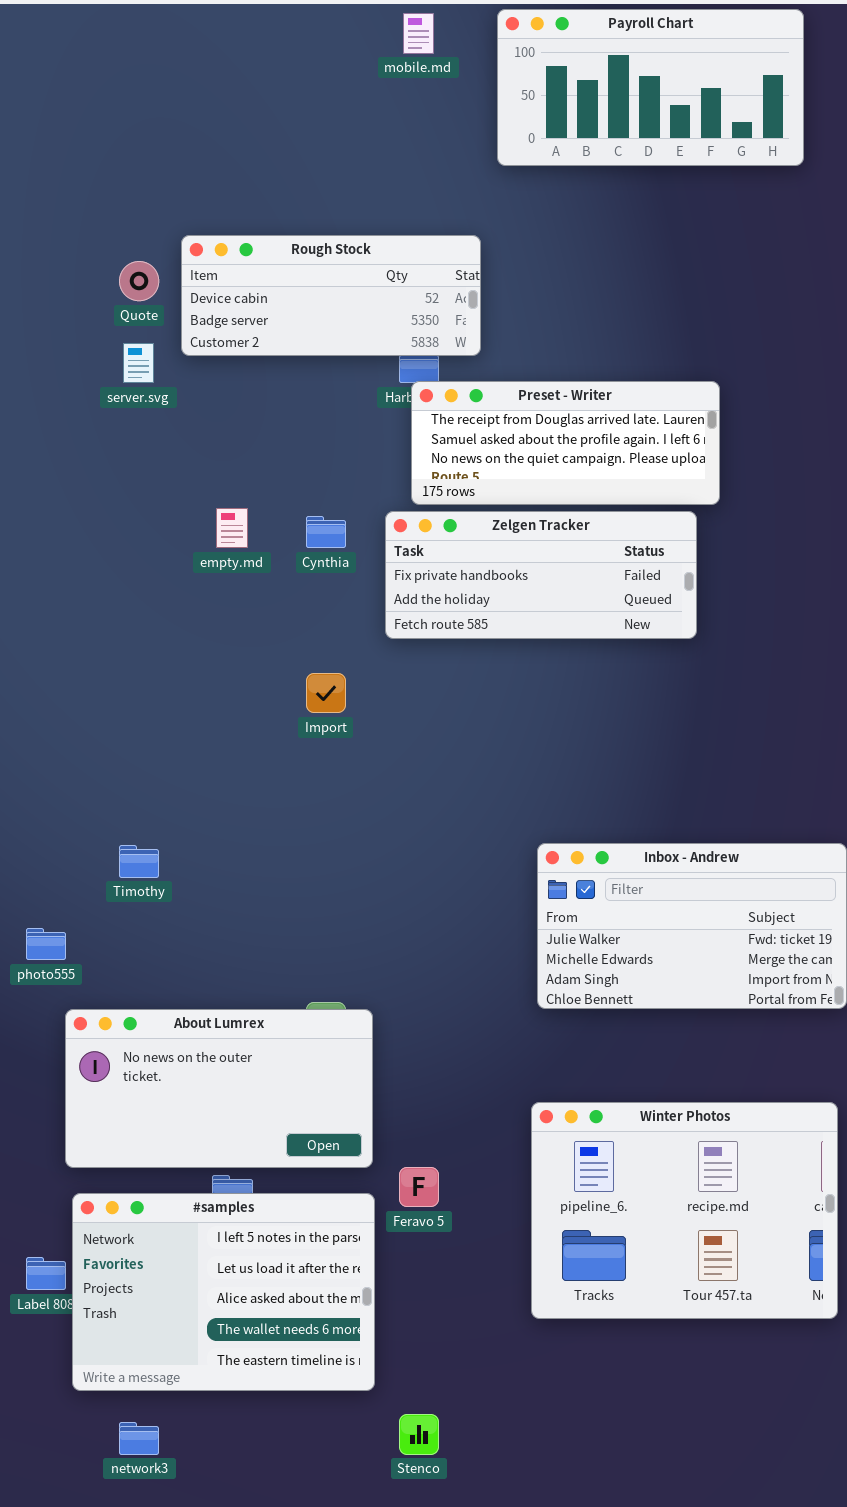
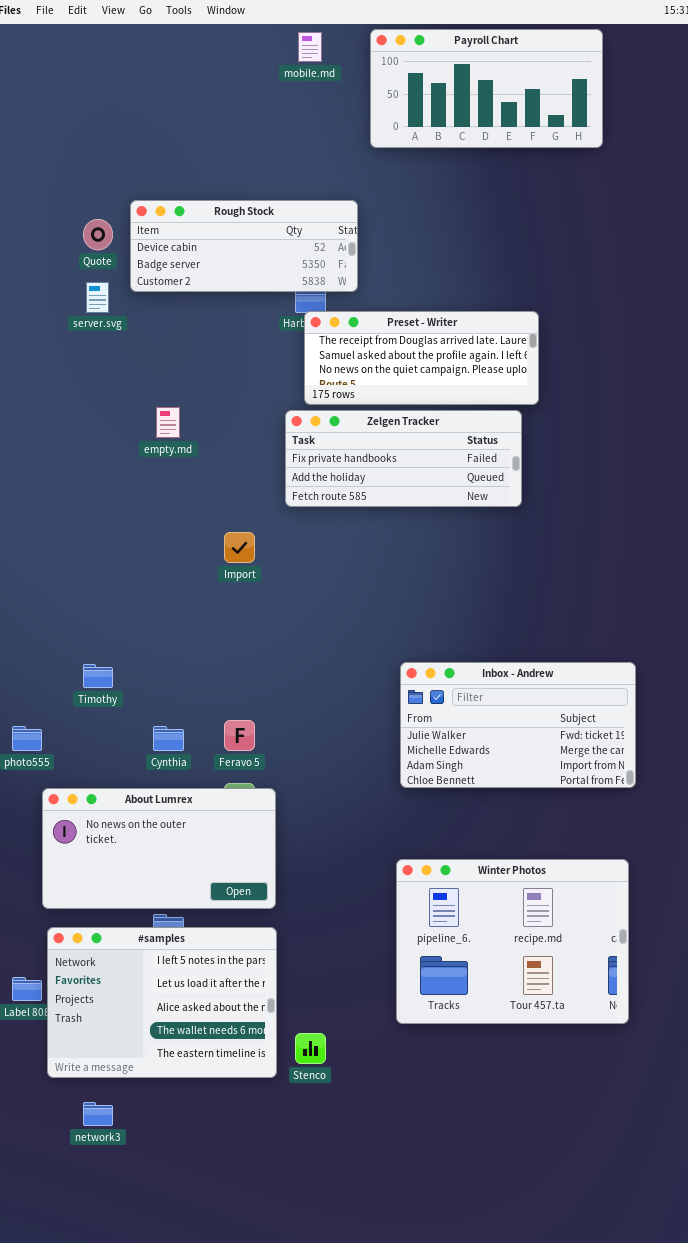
Cynthia: [306,516,346,548] -> [153,726,184,751], moved
Feravo 5: [399,1167,439,1207] -> [224,720,255,751], moved
Stenco: [399,1414,439,1455] -> [295,1033,326,1064], moved

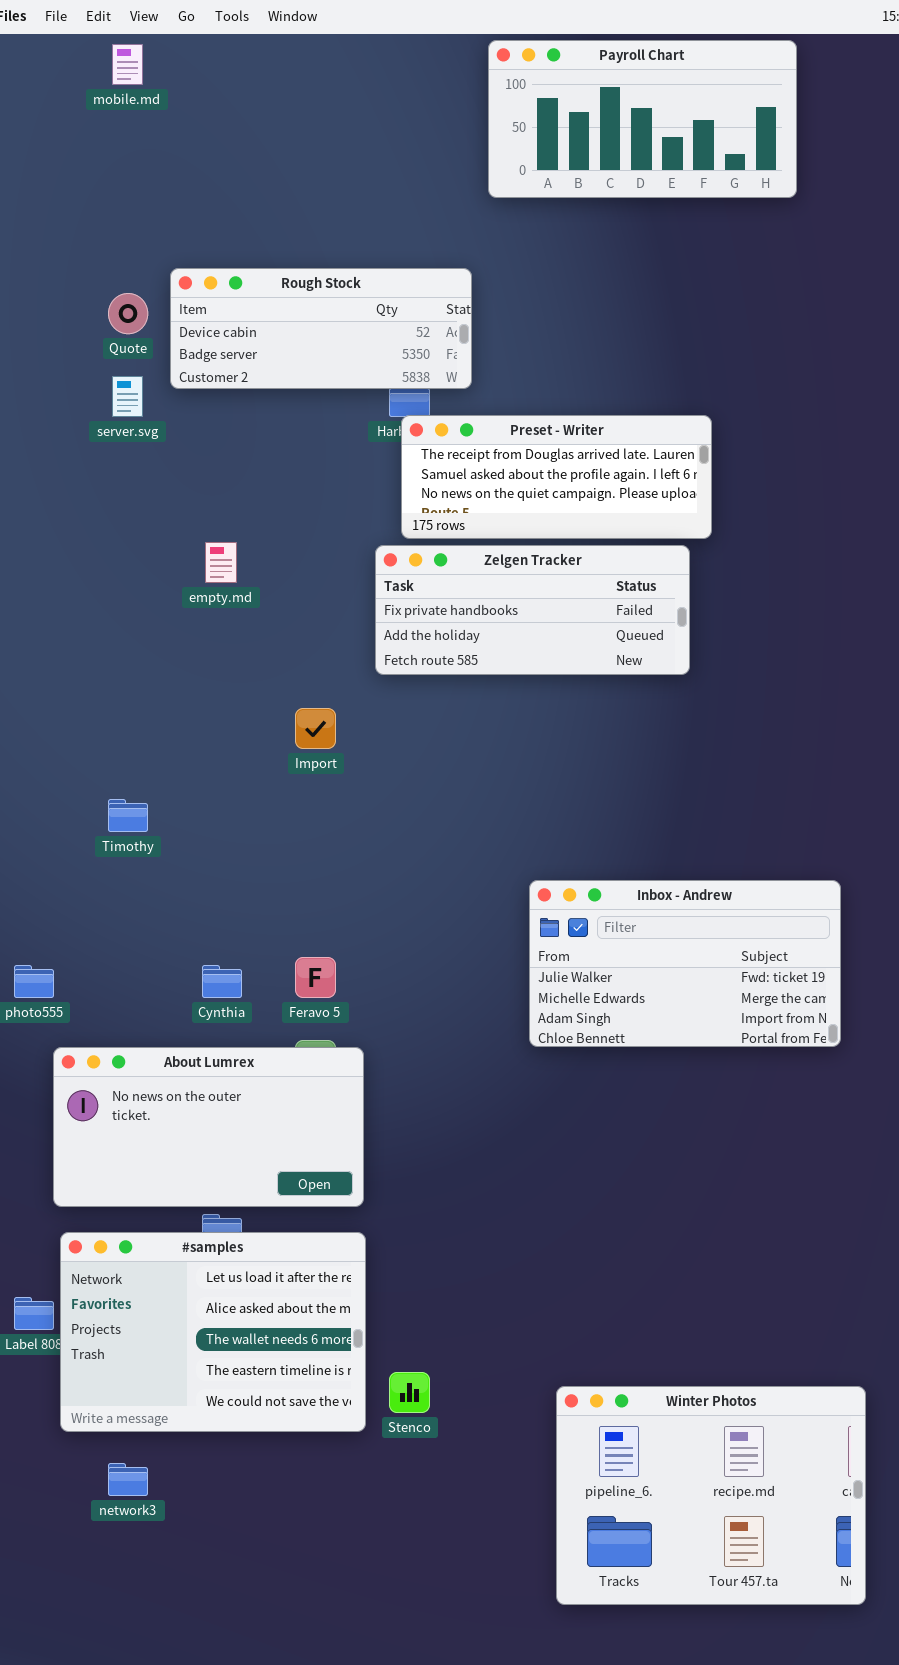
mobile.md: [298,32,322,62] -> [112,44,143,85], moved
Timothy: [83,664,113,688] -> [108,799,148,832], moved
Winter Photos: [396,859,629,1024] -> [556,1386,866,1605], moved
#samples: [47,927,277,1078] -> [60,1232,366,1432], scrolled down 1 row

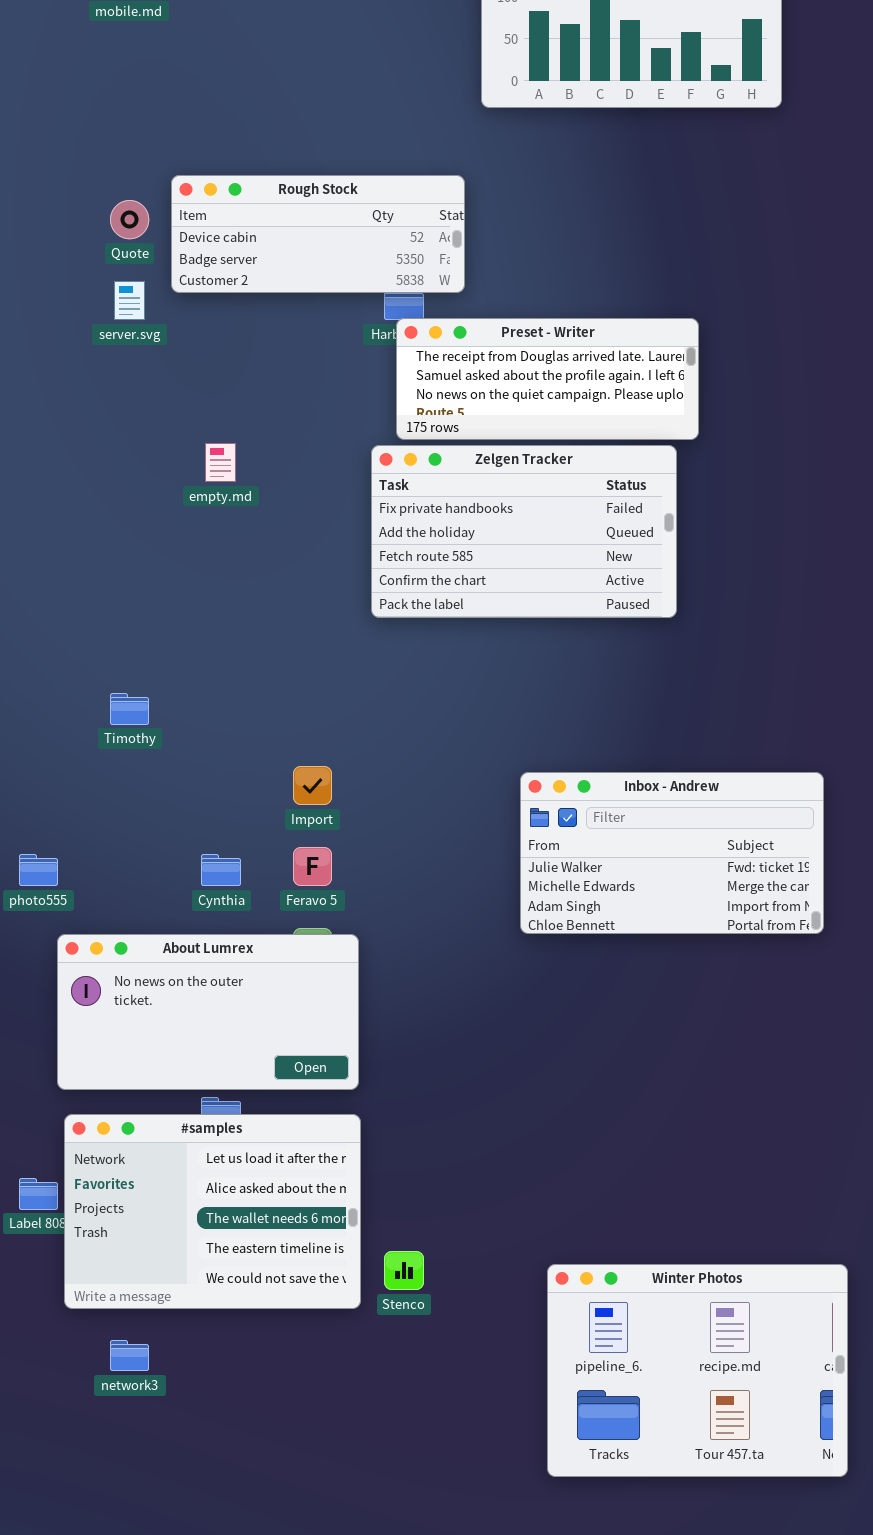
Zelgen Tracker: [375,545,690,675] -> [371,445,677,618], resized
Import: [295,708,336,749] -> [293,766,332,805], moved

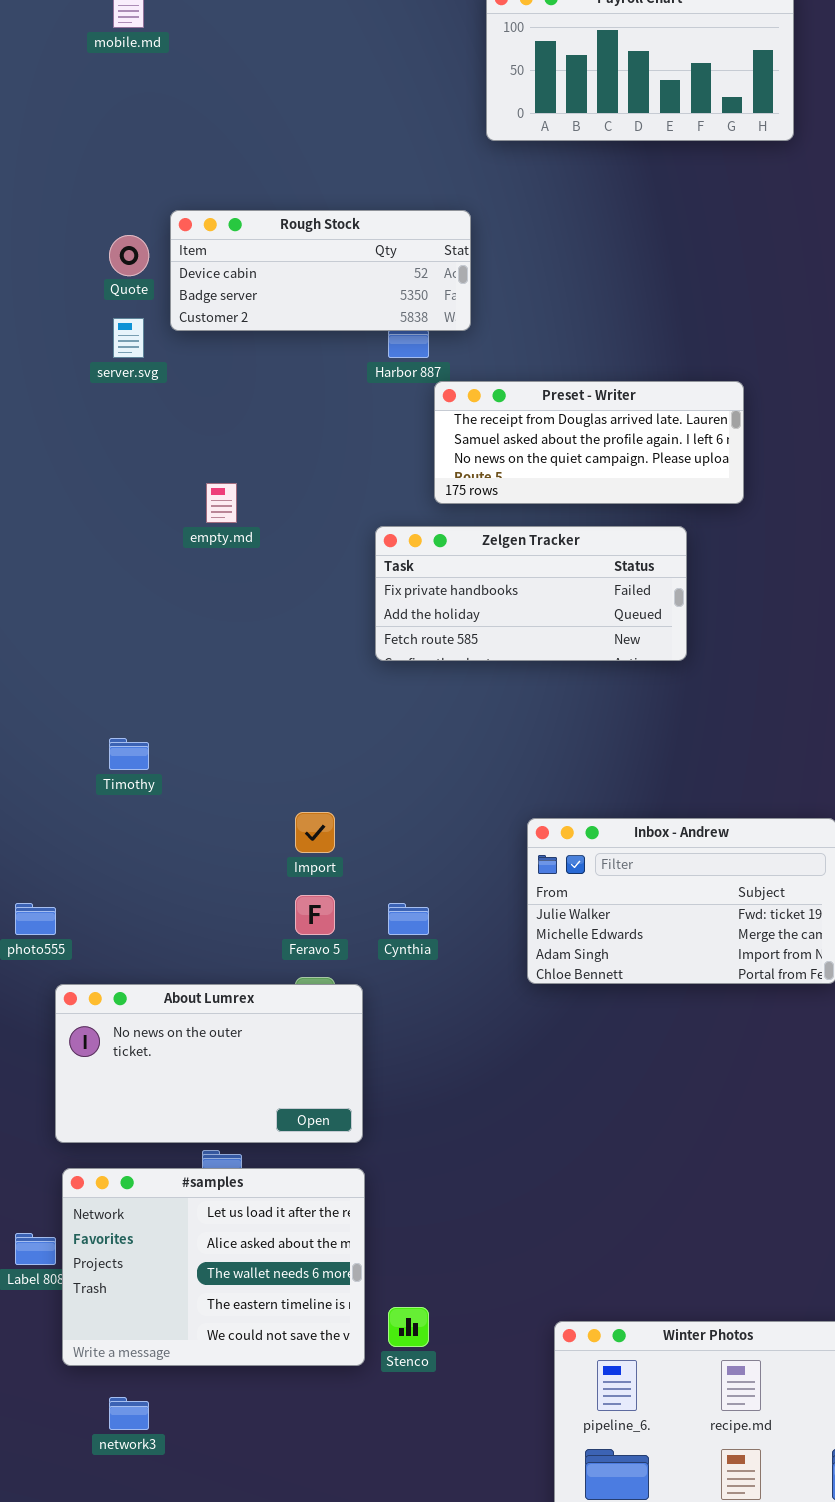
Preset - Writer: [396,318,699,440] -> [434,381,744,504], moved
Zelgen Tracker: [371,445,677,618] -> [375,526,687,661], resized
Cynthia: [201,854,241,886] -> [388,903,429,935], moved

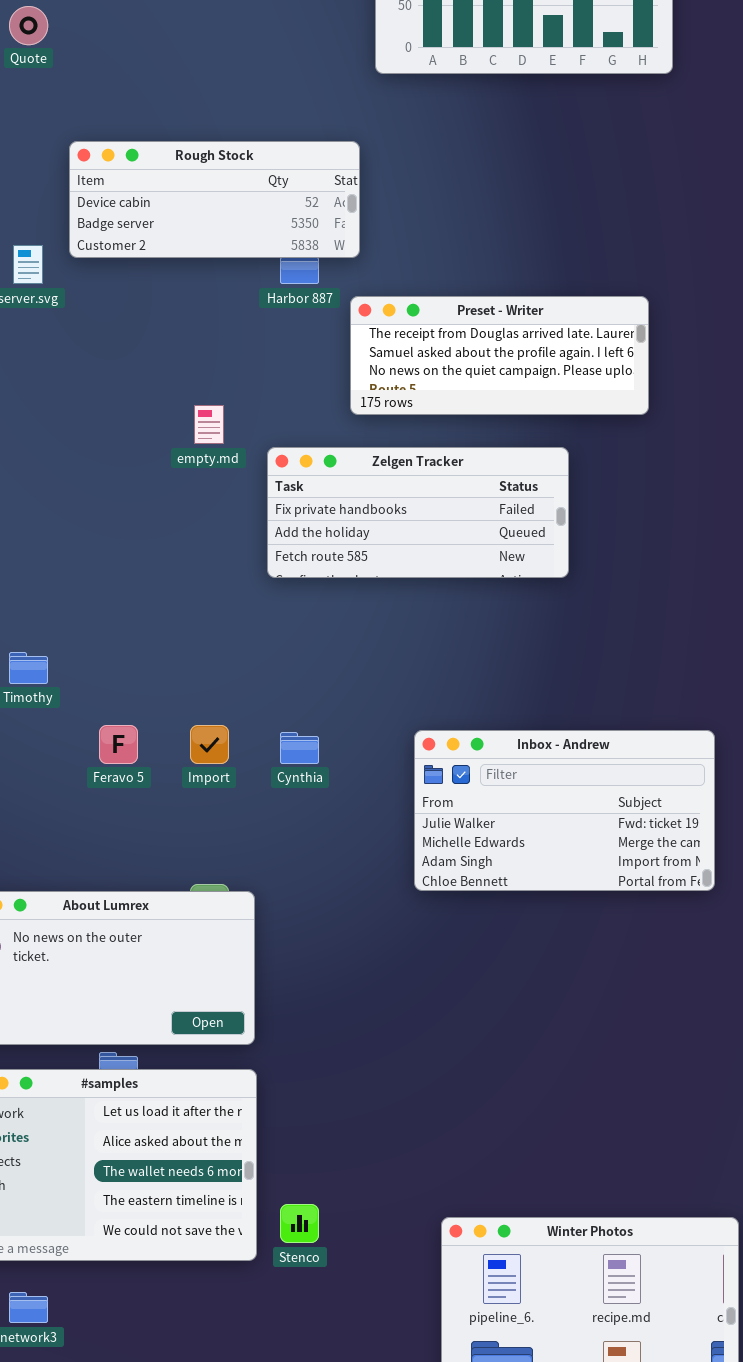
Quote: [109,235,149,276] -> [9,6,48,45], moved
Preset - Writer: [434,381,744,504] -> [350,296,649,415], moved
empty.md: [206,483,237,523] -> [194,405,224,444], moved
Feravo 5: [295,895,335,935] -> [99,725,138,764], moved
Cynthia: [388,903,429,935] -> [280,732,319,764], moved

